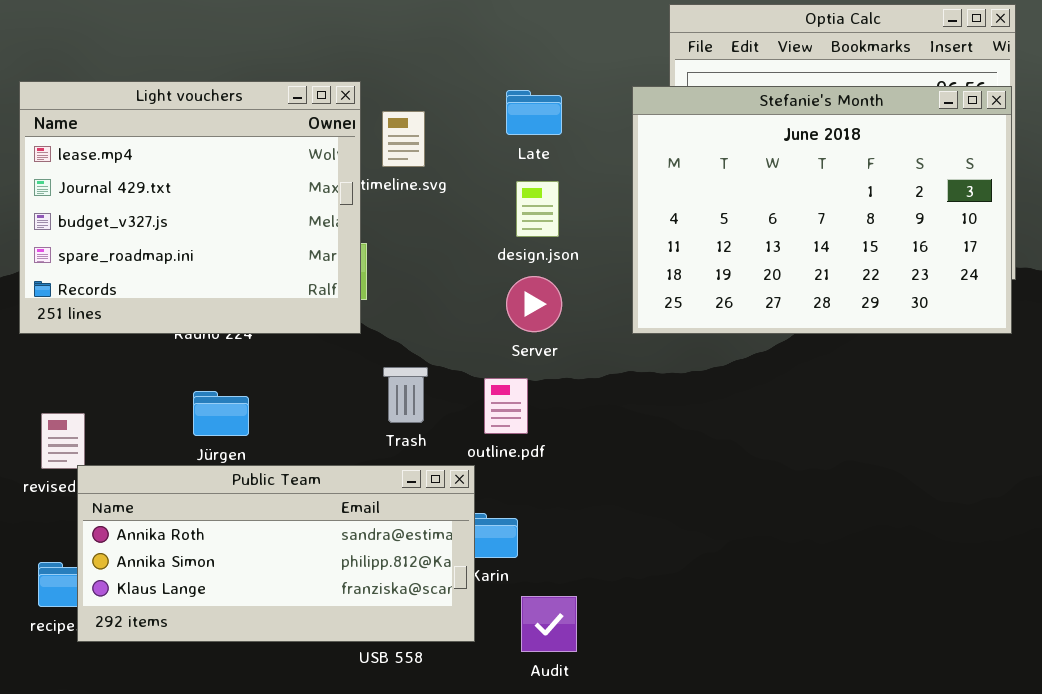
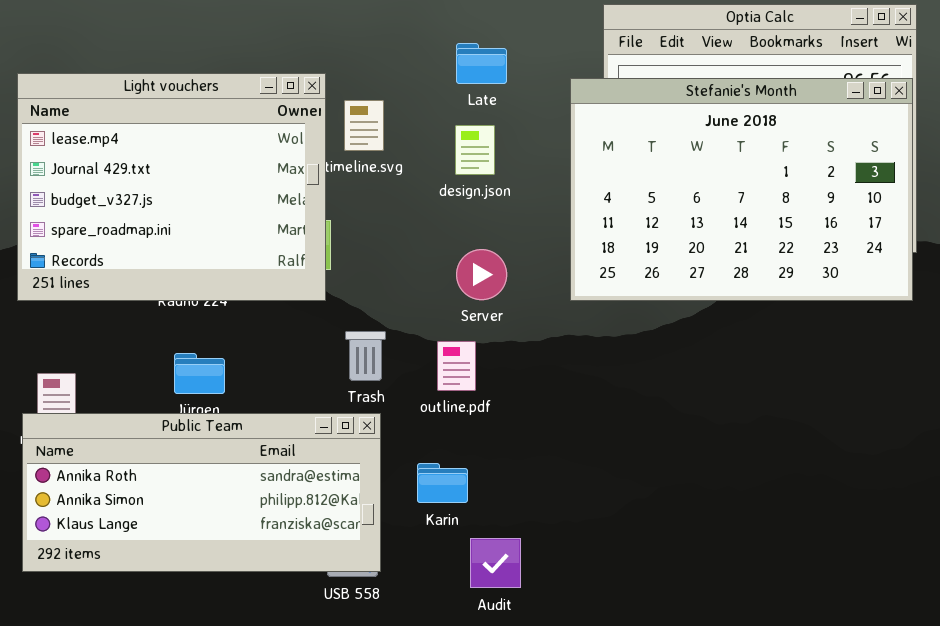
Late: [506,90,562,135] -> [456,43,507,84], moved
design.json: [516,181,559,237] -> [455,125,495,175], moved
Public Team: [77,465,475,642] -> [22,413,381,572], moved

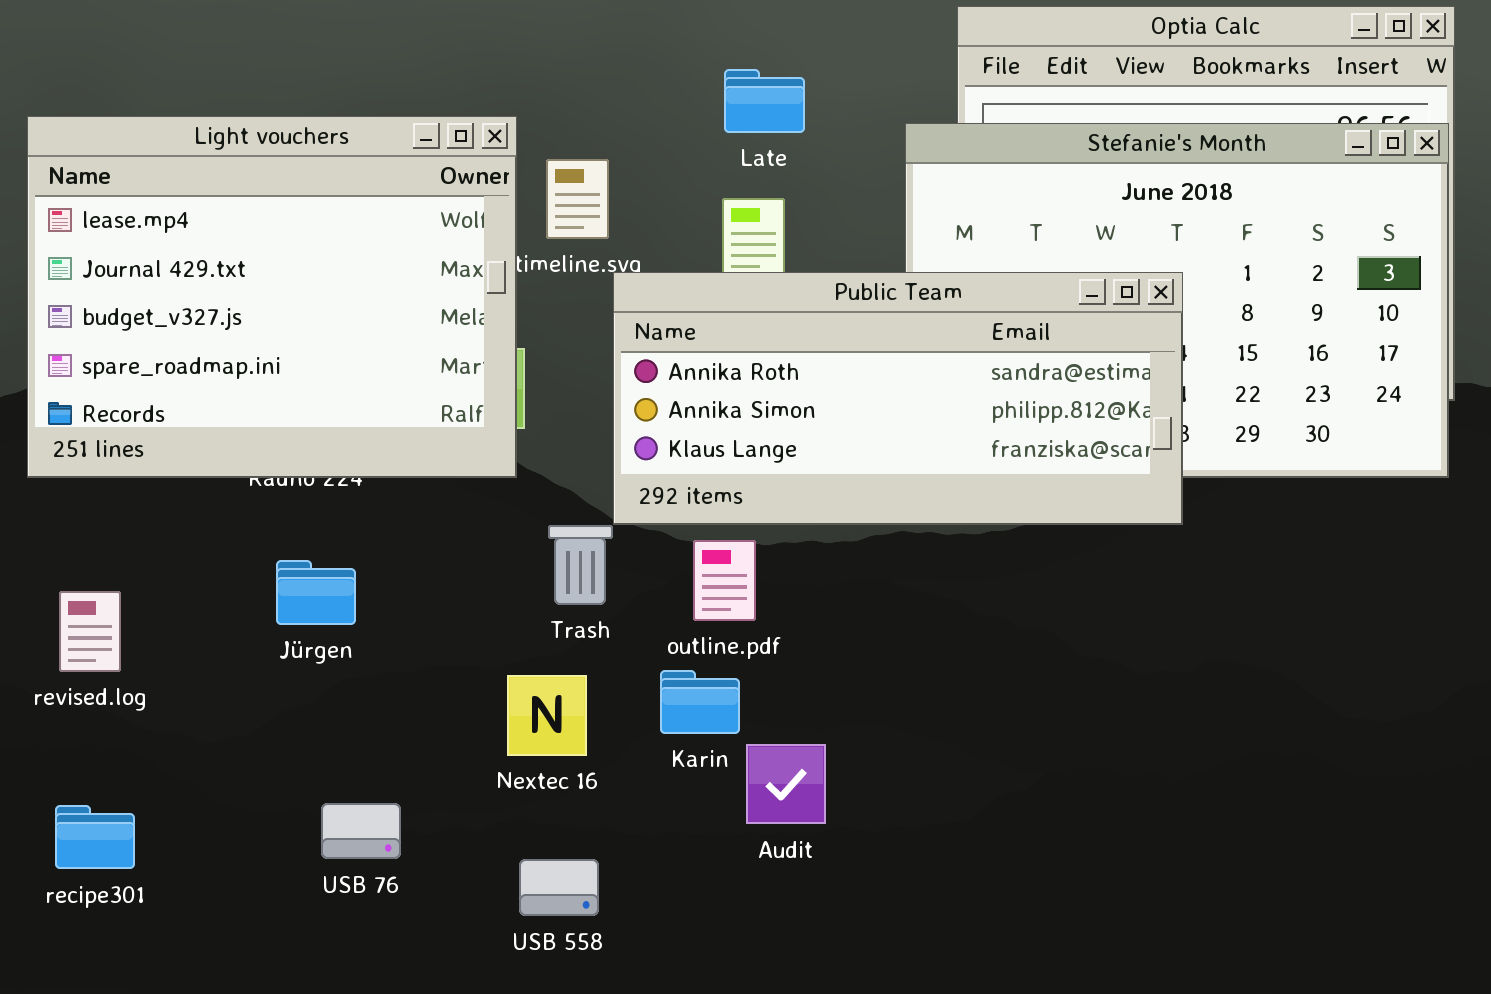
Public Team: [22,413,381,572] -> [613,272,1183,525], moved
Karin: [417,463,468,503] -> [660,670,740,734], moved
Audit: [470,538,521,588] -> [746,744,826,824], moved

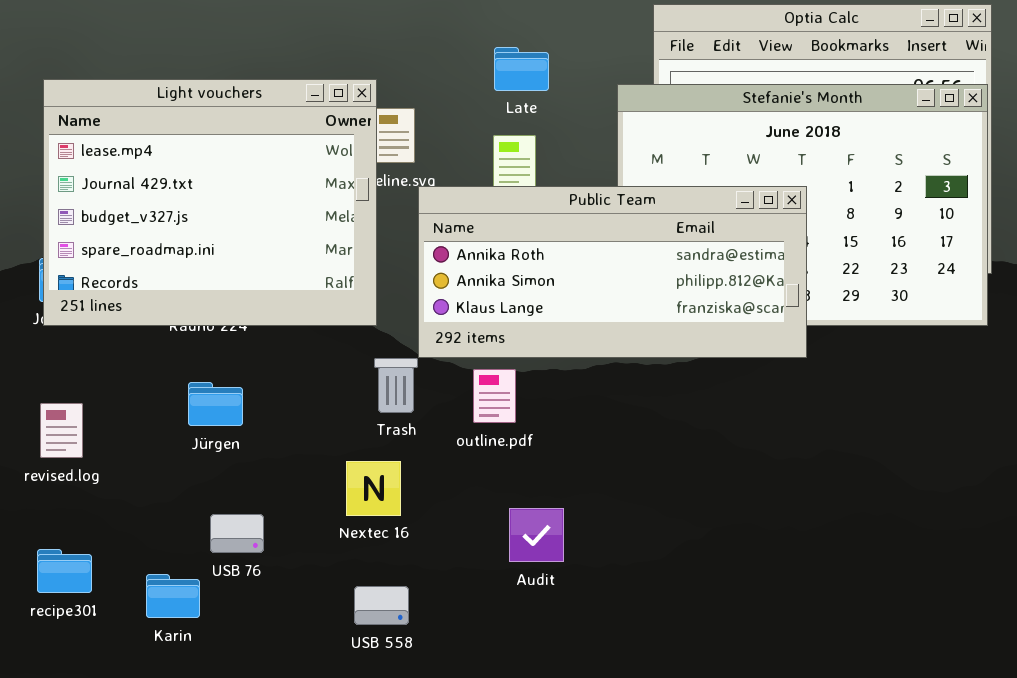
Light vouchers: [27,116,517,478] -> [43,79,377,326], moved
Karin: [660,670,740,734] -> [146,574,200,618], moved
USB 76: [321,803,401,859] -> [210,514,264,553], moved

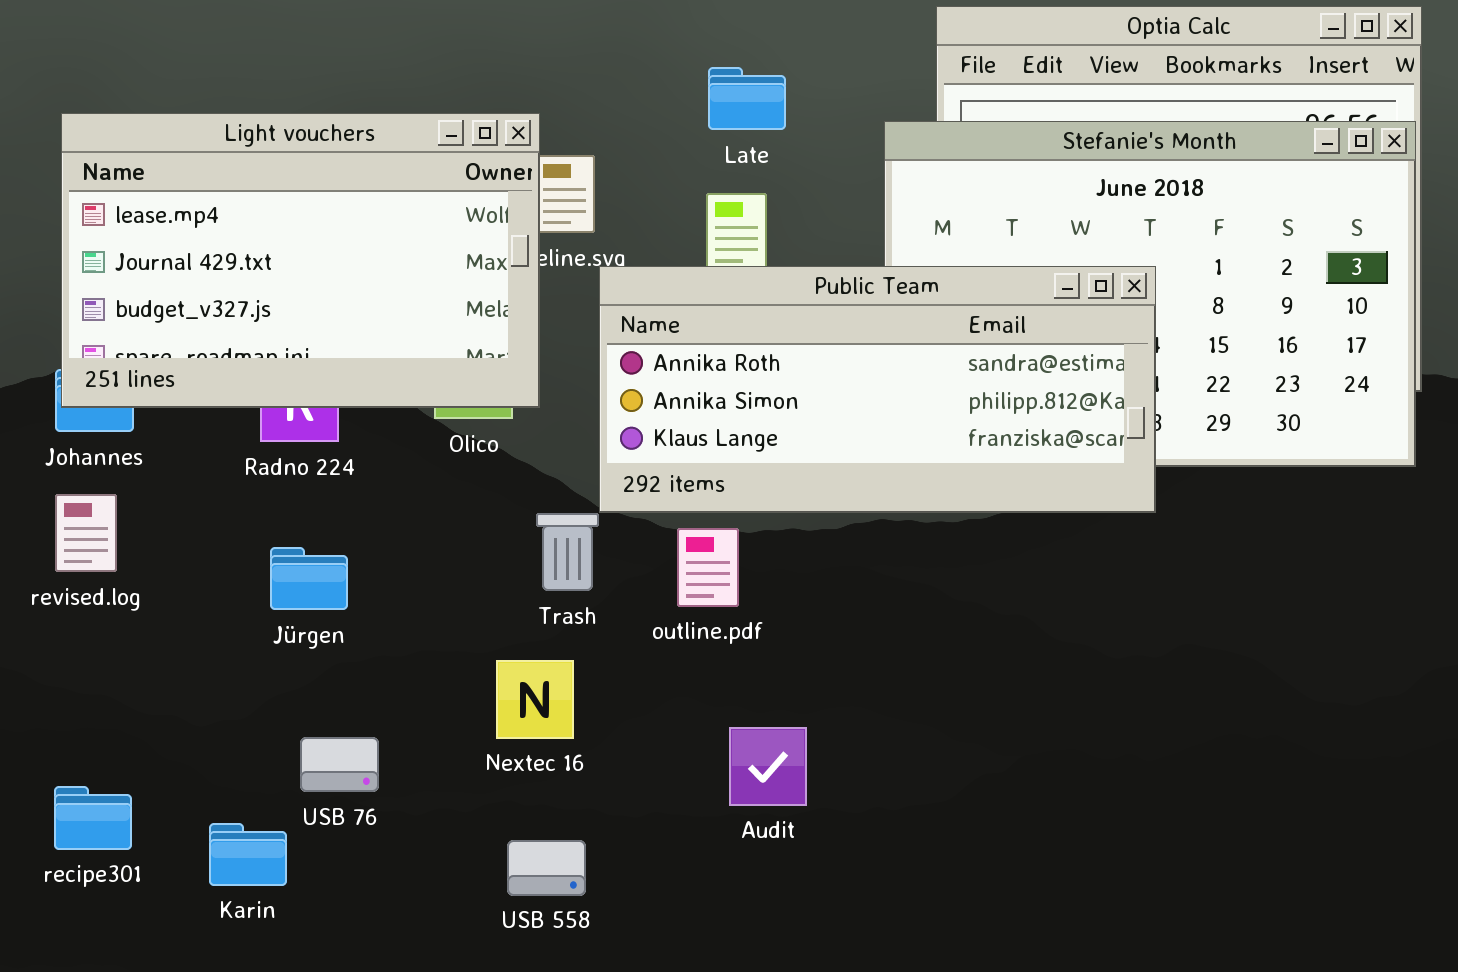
Light vouchers: [43,79,377,326] -> [61,113,540,408], resized
revised.log: [40,403,83,458] -> [55,494,117,572], moved

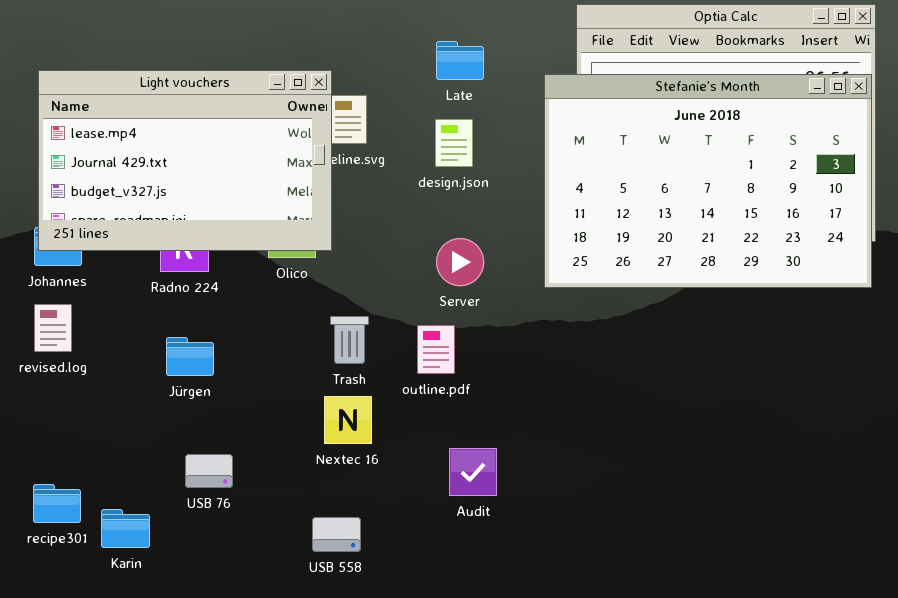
Public Team: [599,266,1156,513] -> none, closed
Nextec 16: [496,660,574,739] -> [324,396,372,444], moved
Karin: [209,823,287,886] -> [101,509,150,548], moved

